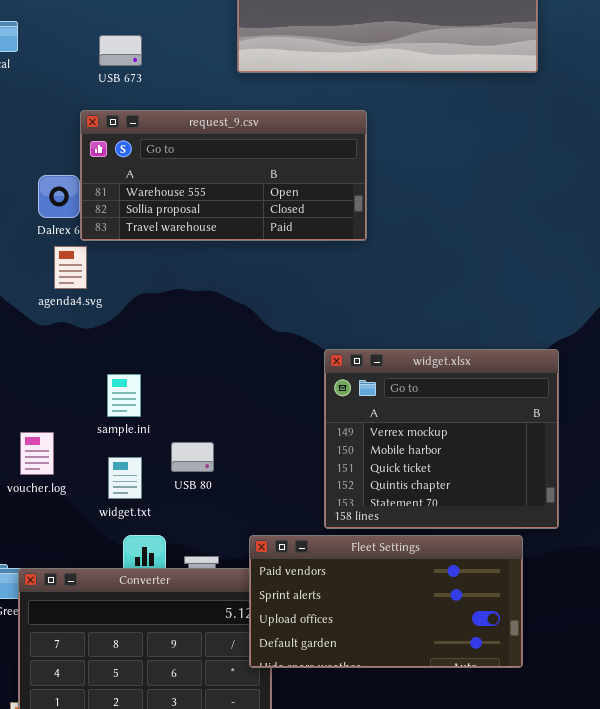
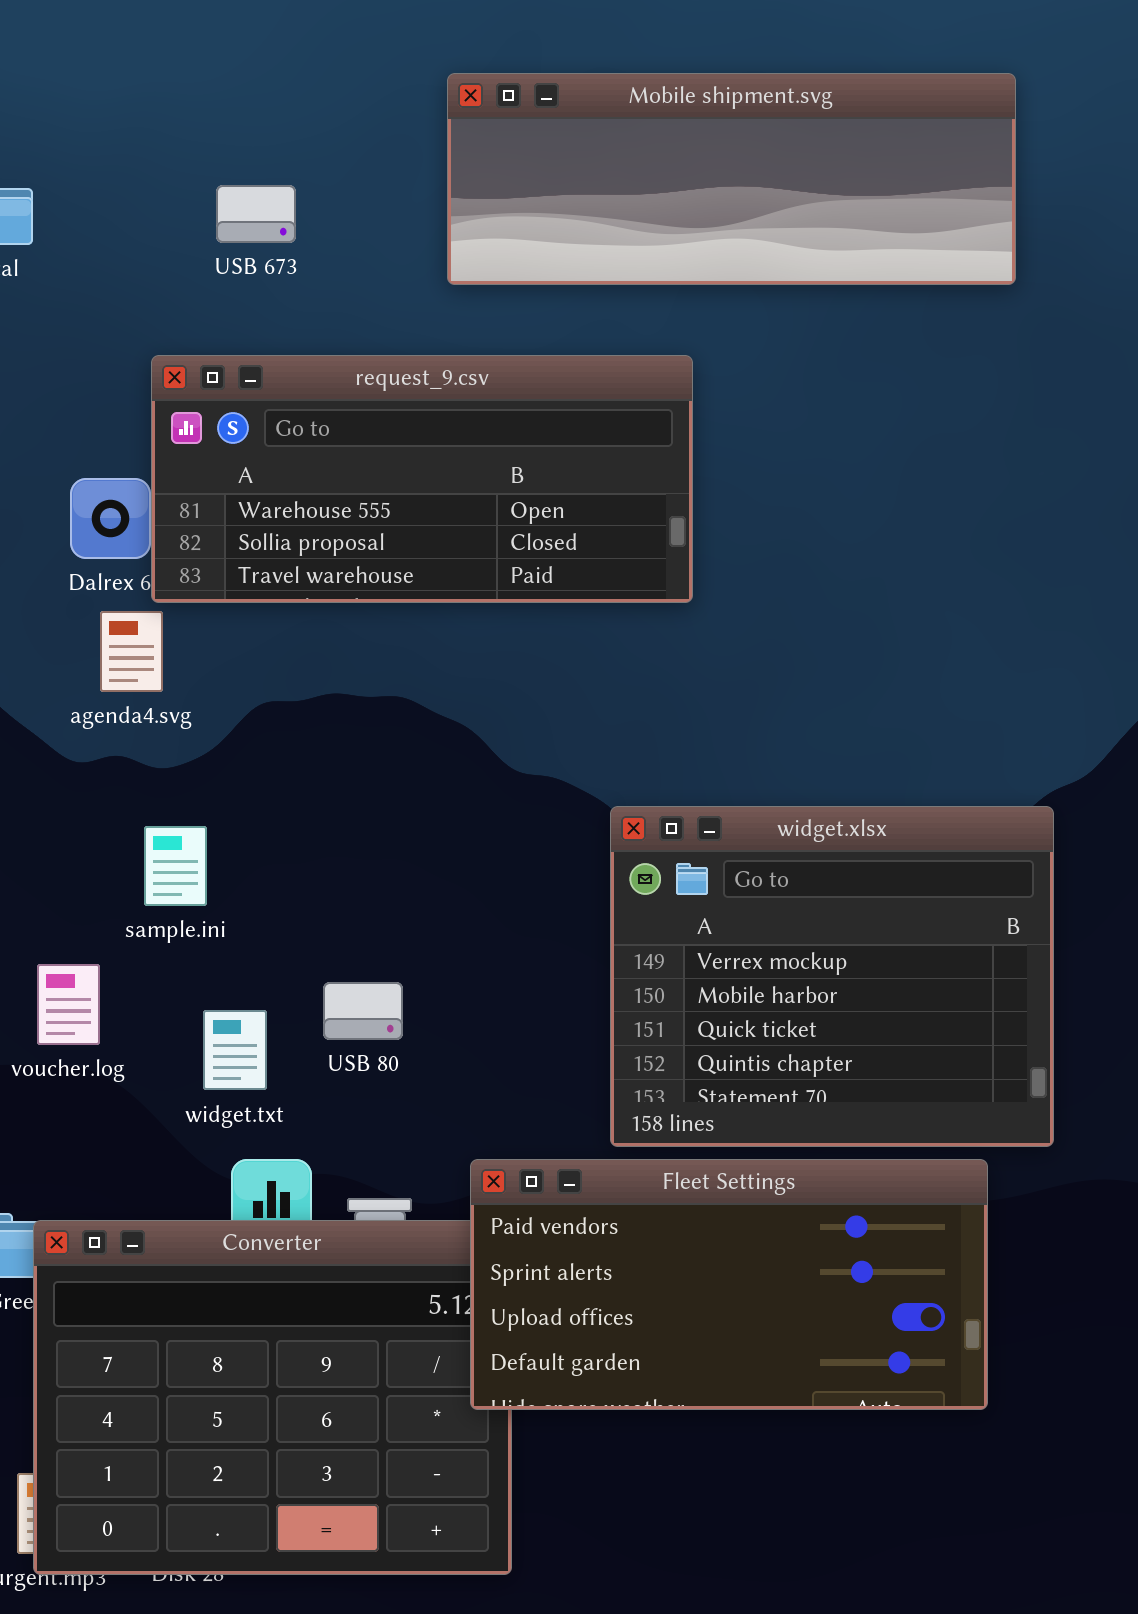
USB 673: [99,35,142,66] -> [216,185,296,243], moved
sample.ini: [107,374,141,417] -> [144,826,207,906], moved

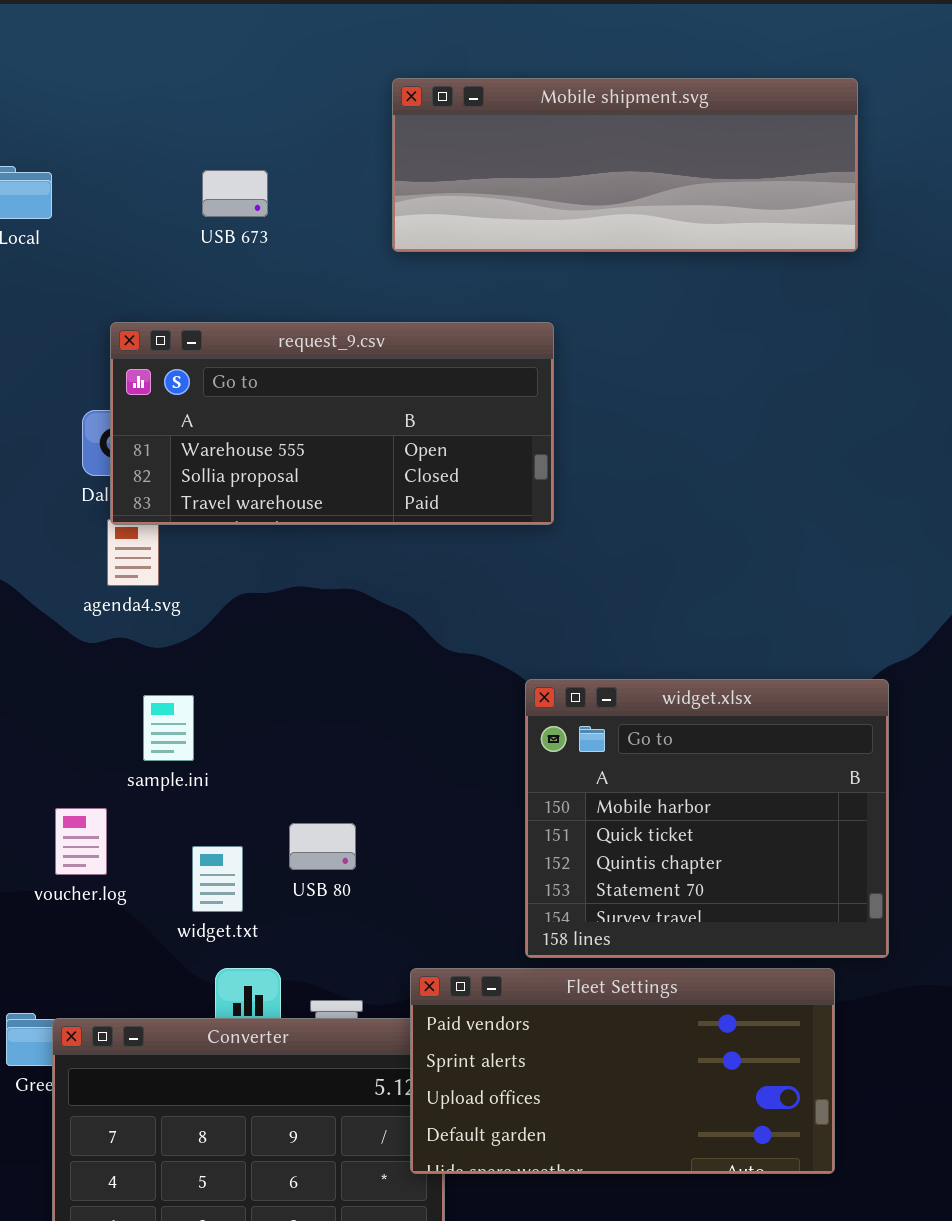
request_9.csv: [151,355,693,603] -> [110,322,554,525], moved
widget.xlsx: [610,806,1054,1147] -> [525,679,889,958], scrolled down 1 row

